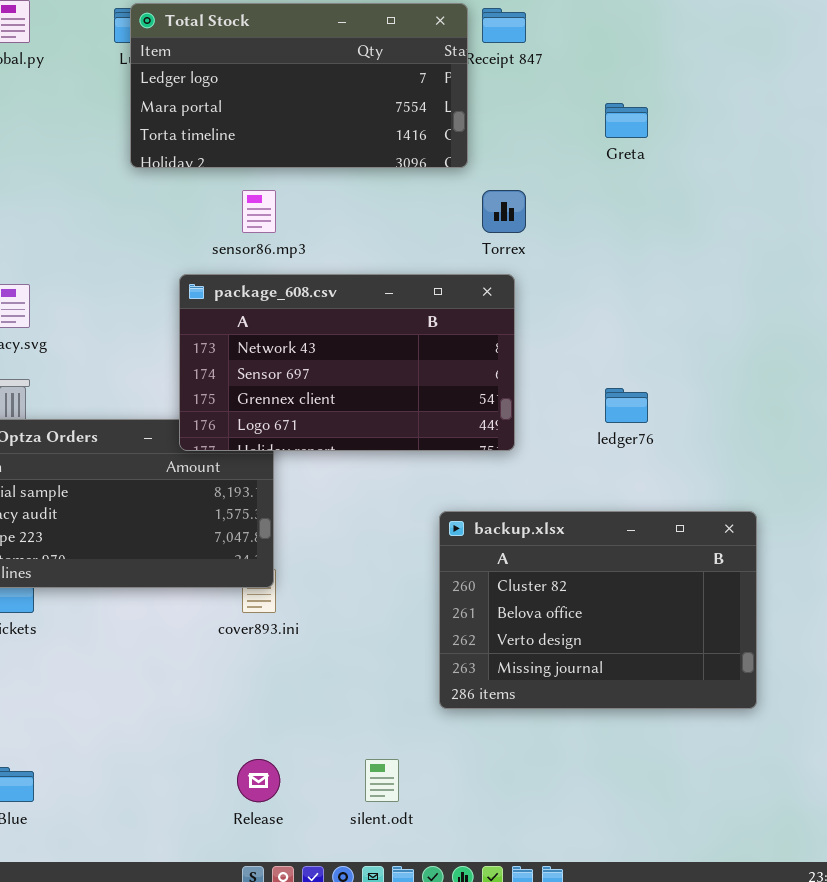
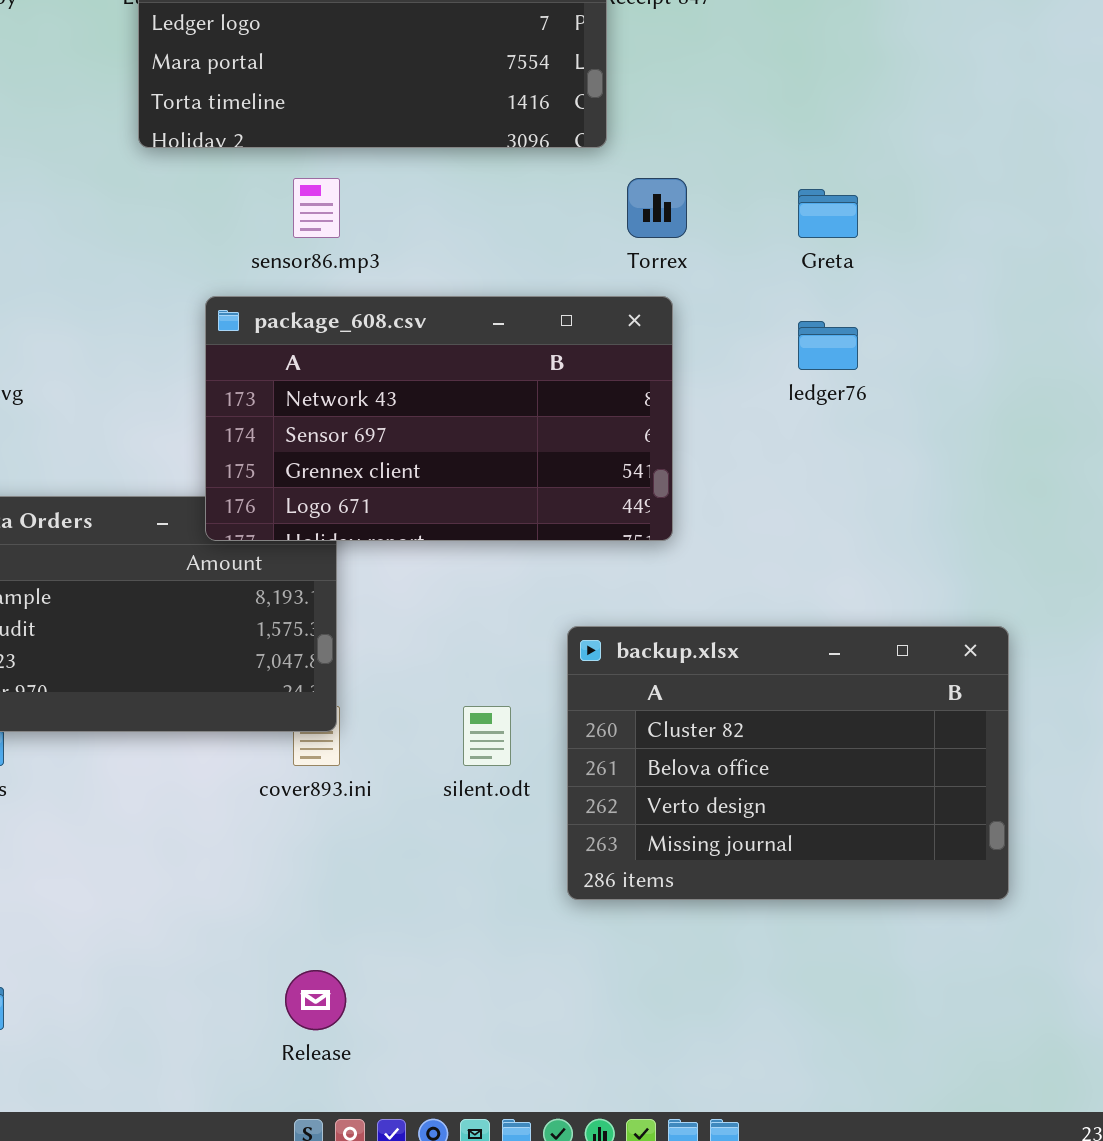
Greta: [605,103,648,138] -> [798,189,858,238], moved
ledger76: [605,388,648,423] -> [798,321,858,370], moved
silent.odt: [365,759,399,802] -> [463,706,511,766], moved

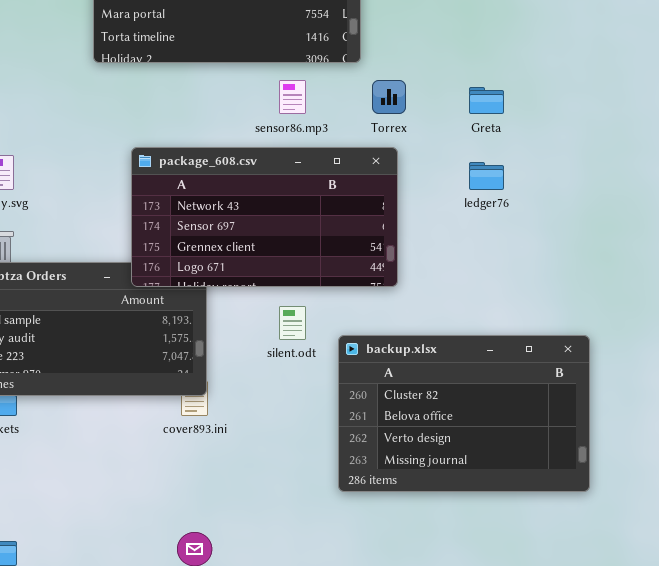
sensor86.mp3: [293,178,340,238] -> [279,80,306,114], moved
silent.odt: [463,706,511,766] -> [279,306,306,340], moved

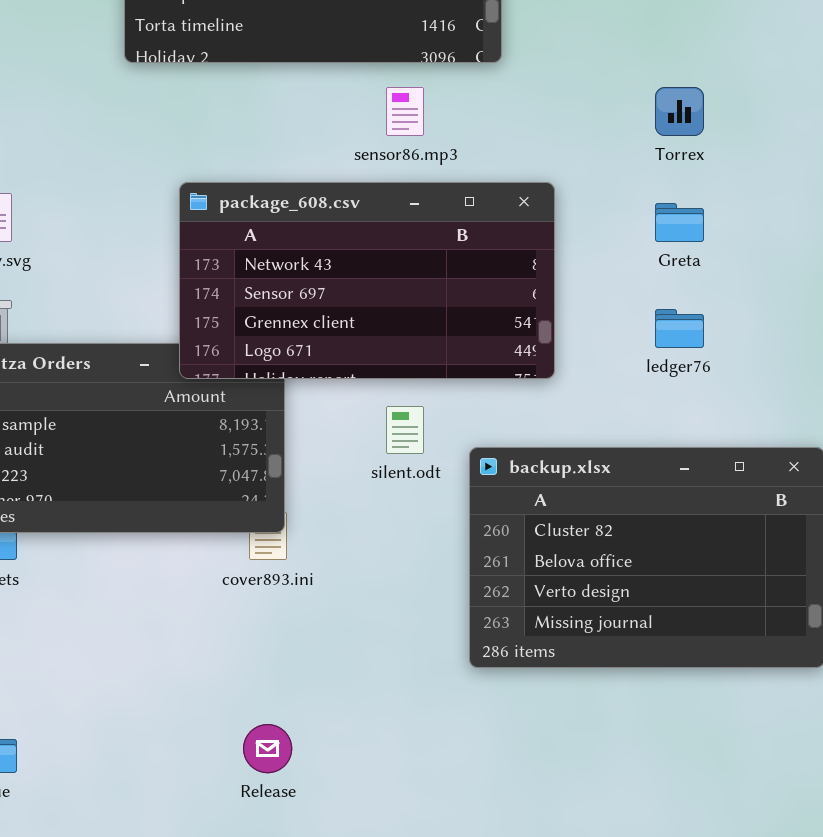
Torrex: [372,80,406,114] -> [655,87,704,136], moved
Greta: [469,87,504,114] -> [655,203,704,242], moved
ledger76: [469,162,504,190] -> [655,309,704,348], moved

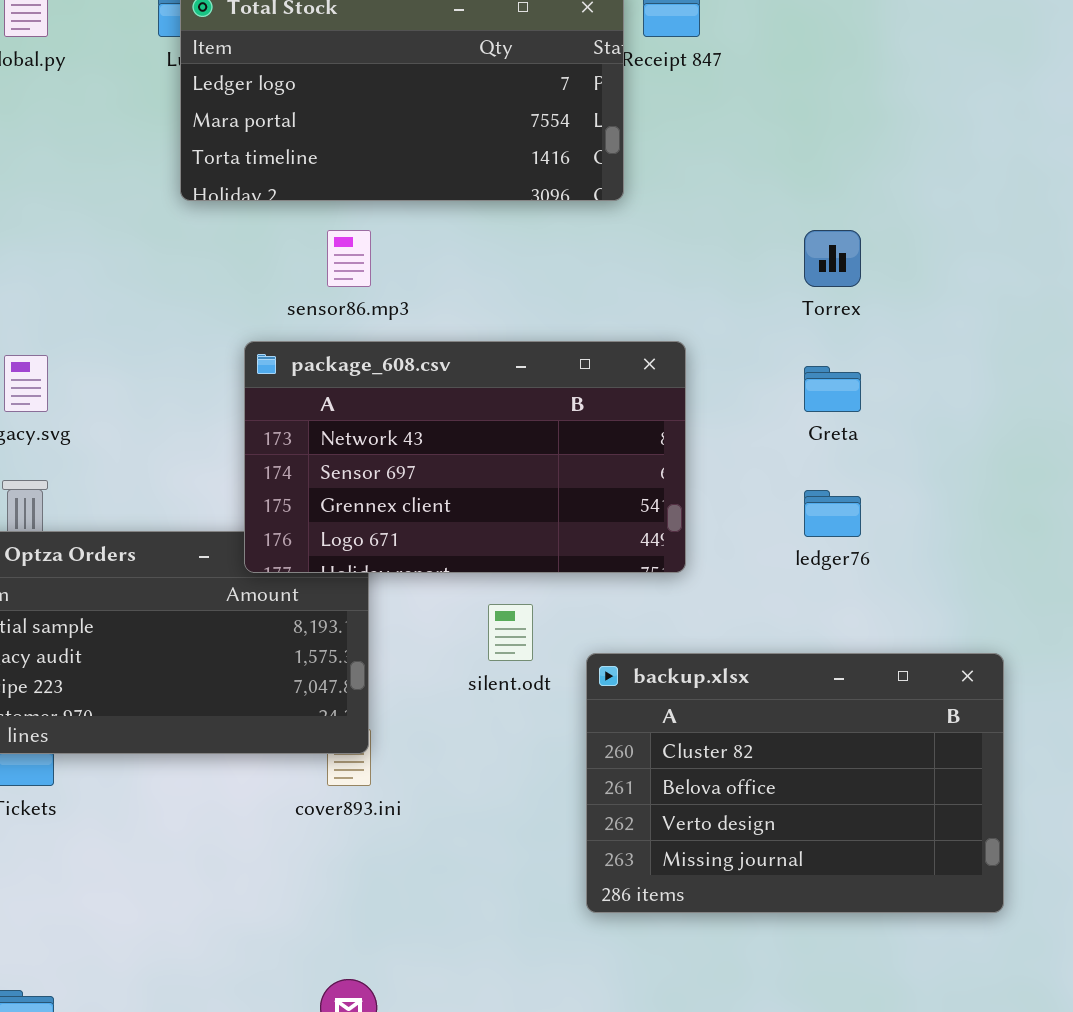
sensor86.mp3: [386,87,424,136] -> [327,230,371,287], moved

